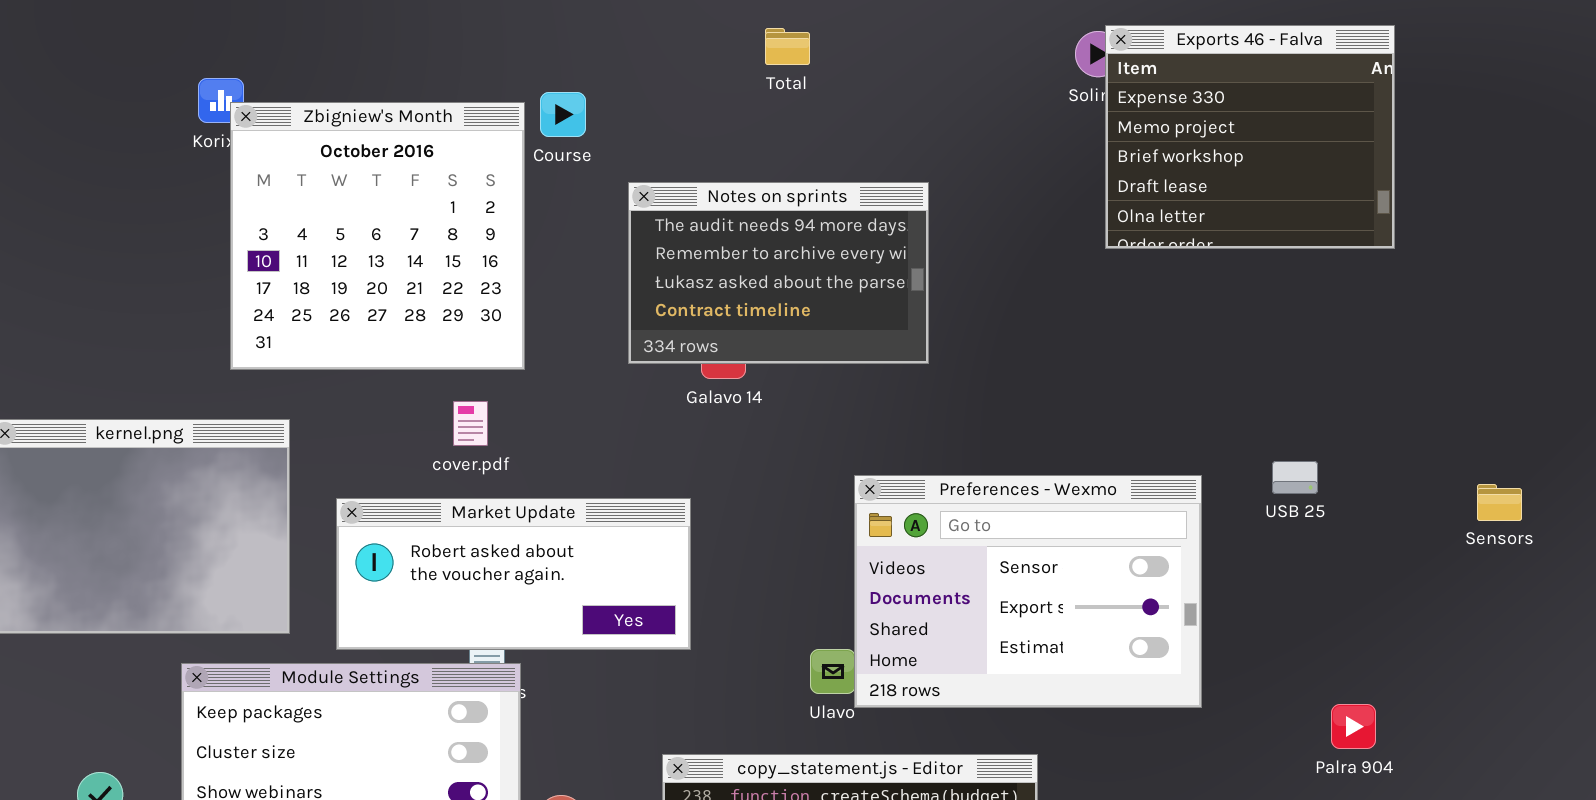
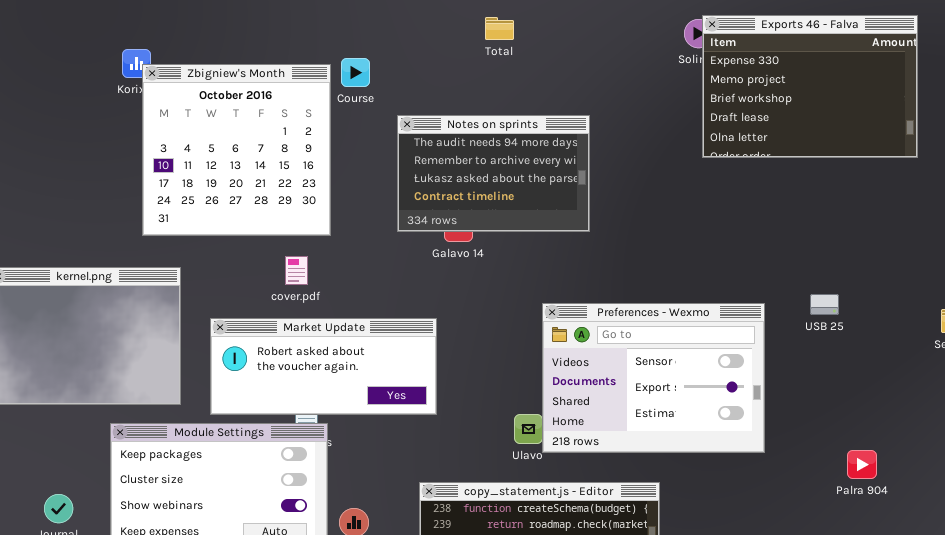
Exports 46 - Falva: [1105,25,1395,249] -> [702,15,918,158], resized

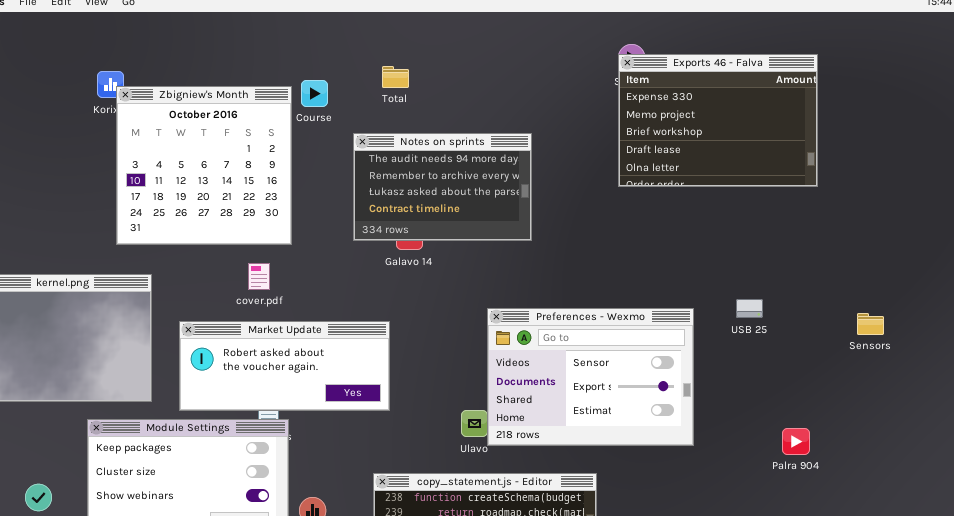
Exports 46 - Falva: [702,15,918,158] -> [618,54,818,187], moved
Total: [485,17,514,40] -> [382,66,409,88], moved
Palra 904: [847,450,877,479] -> [782,428,810,455], moved

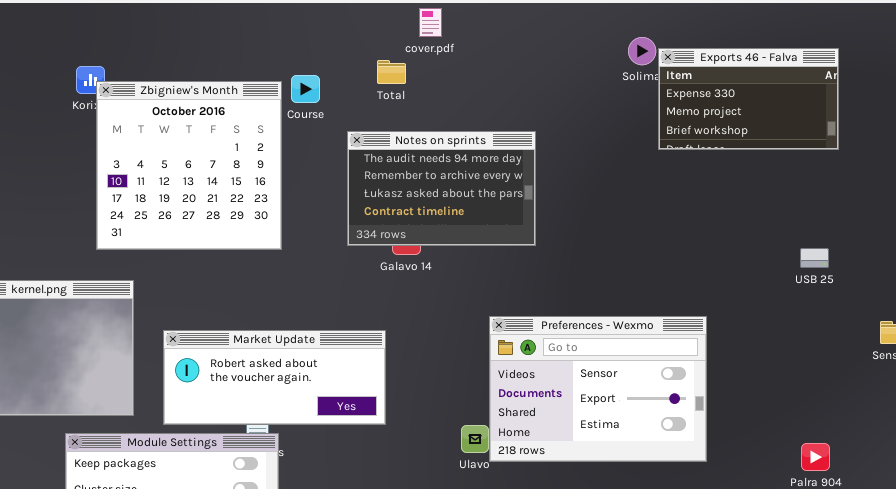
Exports 46 - Falva: [618,54,818,187] -> [658,48,839,150], resized
cover.pdf: [248,263,270,290] -> [419,8,442,37], moved
USB 25: [736,299,763,318] -> [800,248,829,268], moved

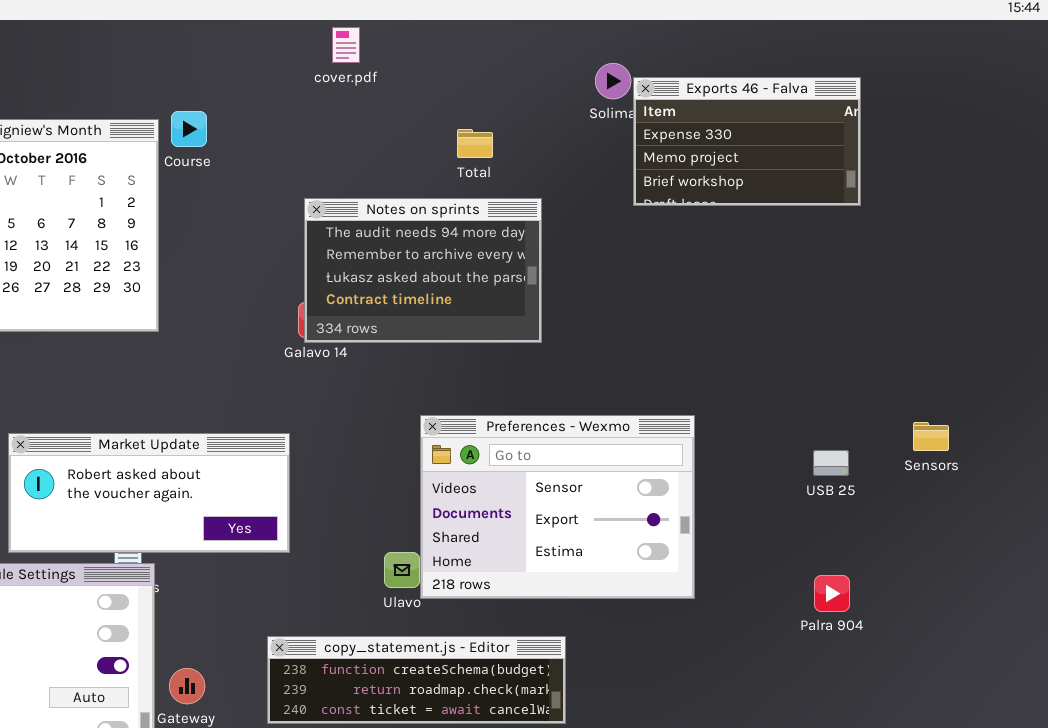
Total: [377,60,406,84] -> [457,129,493,158], moved
Notes on sprints: [347,131,536,246] -> [304,198,542,343], moved
USB 25: [800,248,829,268] -> [813,450,849,476], moved

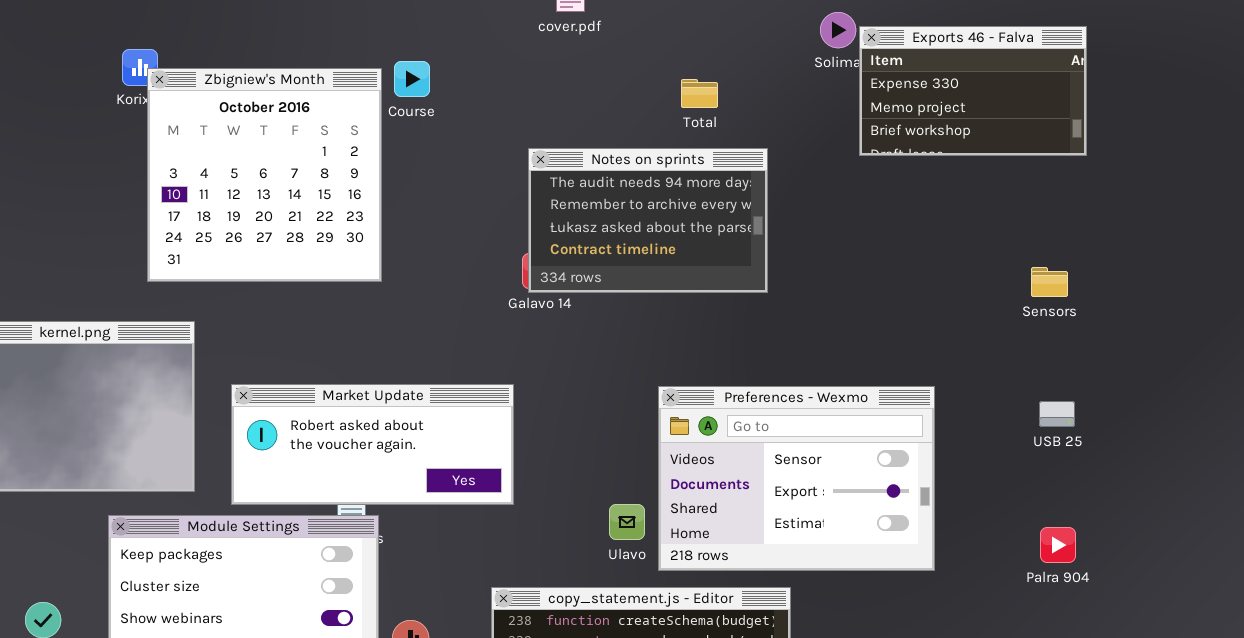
Preferences - Wexmo: [420,415,695,599] -> [658,386,935,571], moved
Sensors: [913,422,949,451] -> [1031,267,1068,297], moved

